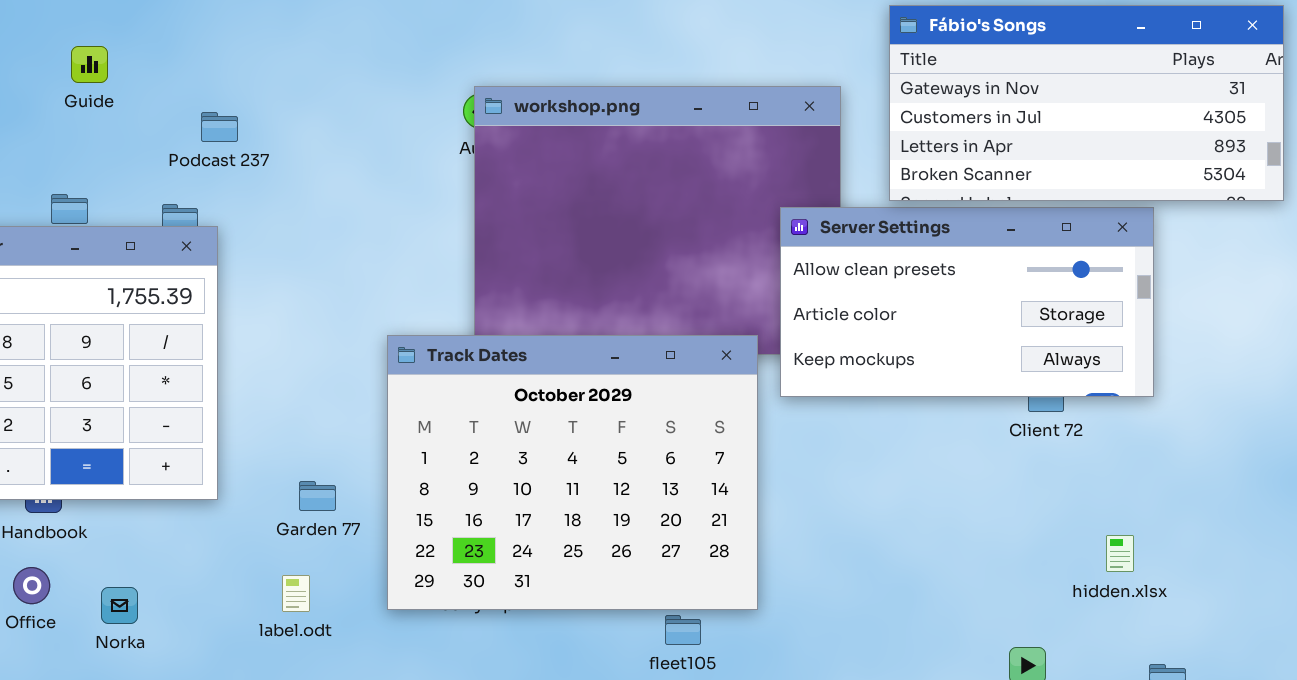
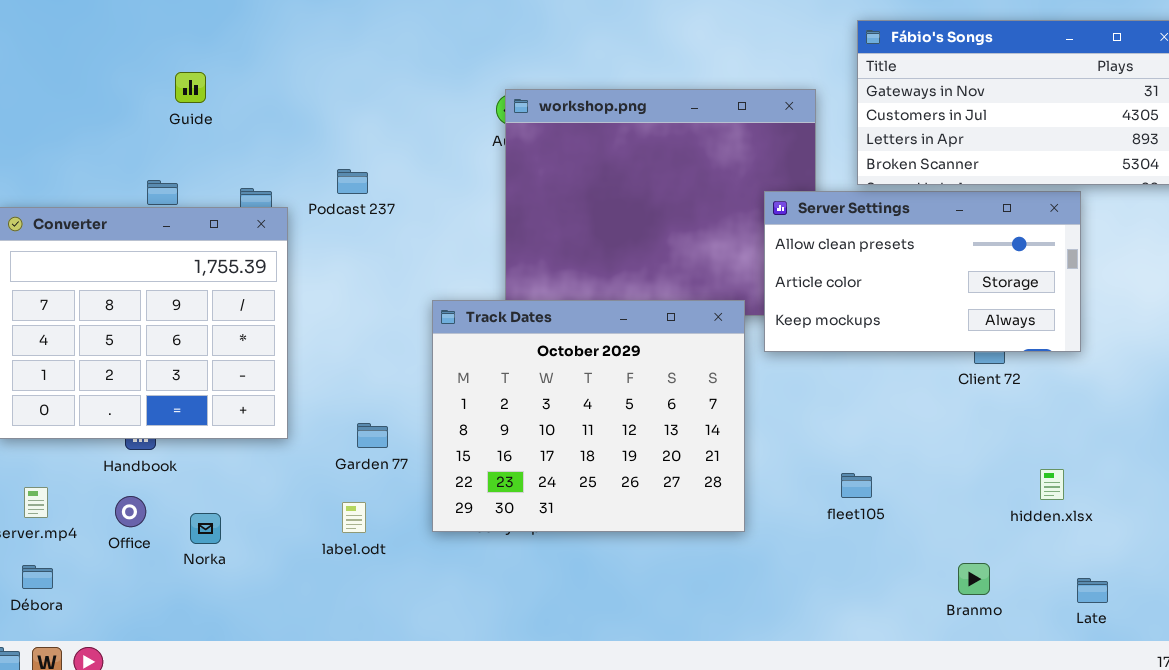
Guide: [71,46,108,83] -> [175,72,206,103], moved
Podcast 237: [201,112,238,142] -> [337,169,368,194], moved
fleet105: [665,615,701,645] -> [841,473,872,498], moved

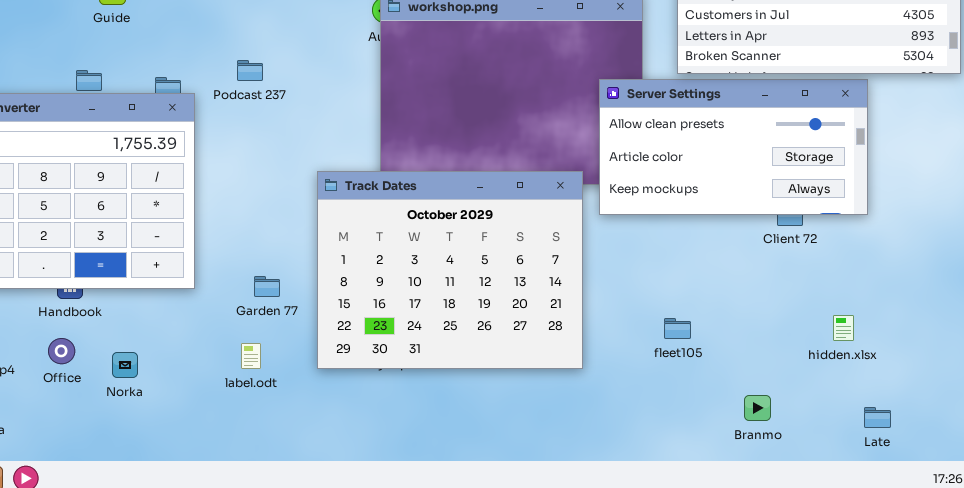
Branmo: [958,563,990,595] -> [744,395,771,421], moved

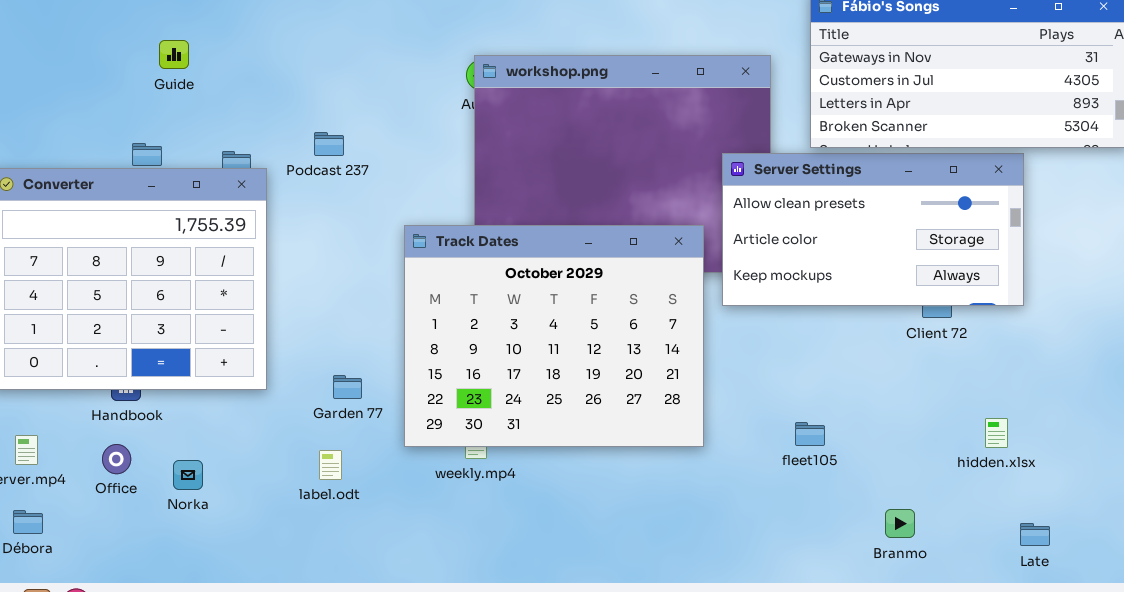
Track Dates: [317,171,583,369] -> [404,225,704,447], moved

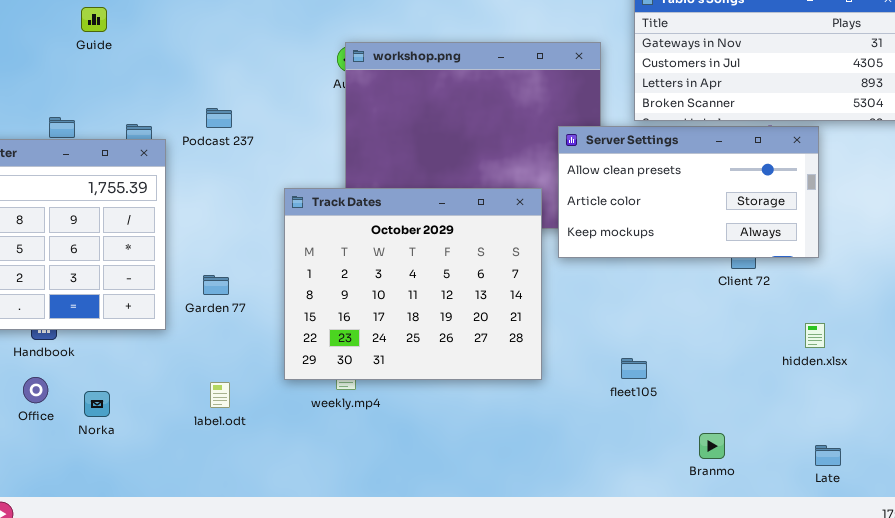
Guide: [159,40,189,69] -> [81,7,107,32], moved
Garden 77: [333,375,362,399] -> [203,275,229,295], moved
hidden.xlsx: [985,418,1008,448] -> [805,323,825,348], moved

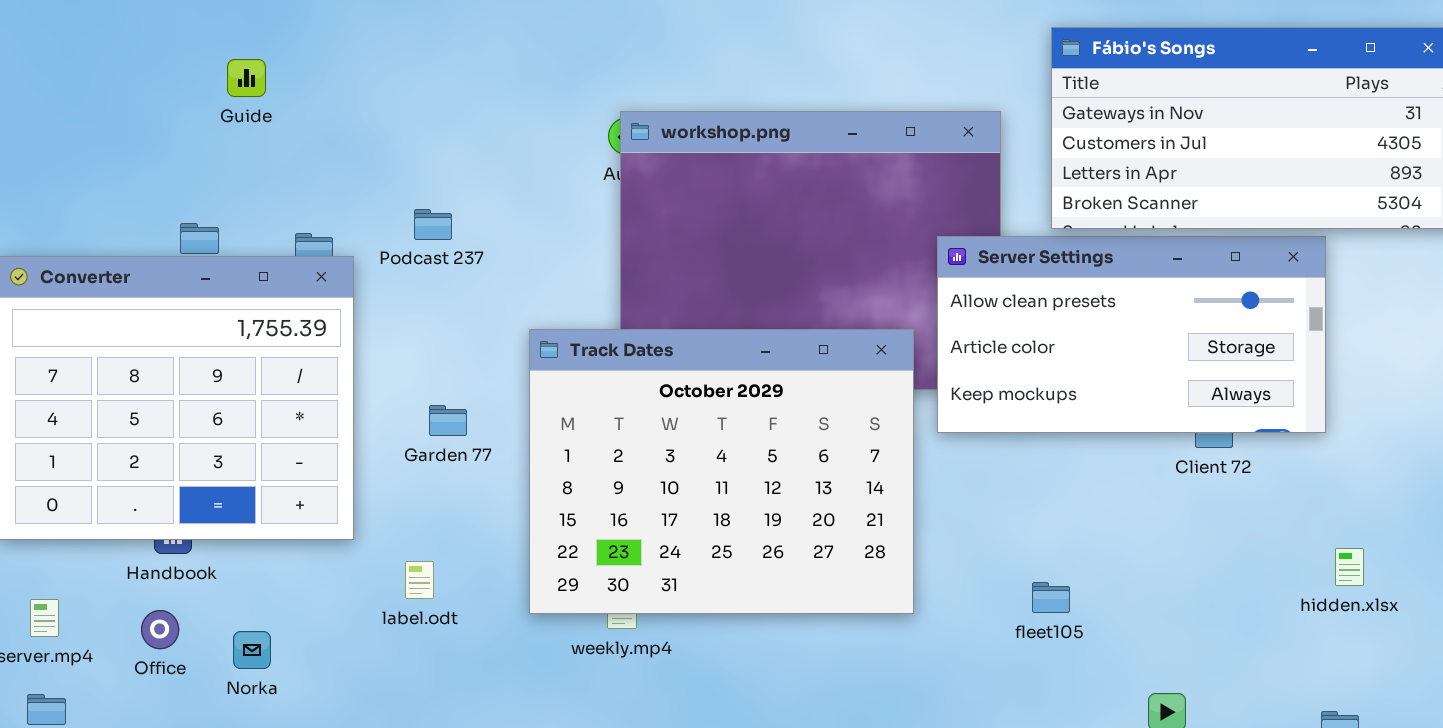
Garden 77: [203,275,229,295] -> [429,405,467,436], moved
hidden.xlsx: [805,323,825,348] -> [1335,548,1364,586], moved
label.odt: [210,382,230,408] -> [405,561,434,599], moved

